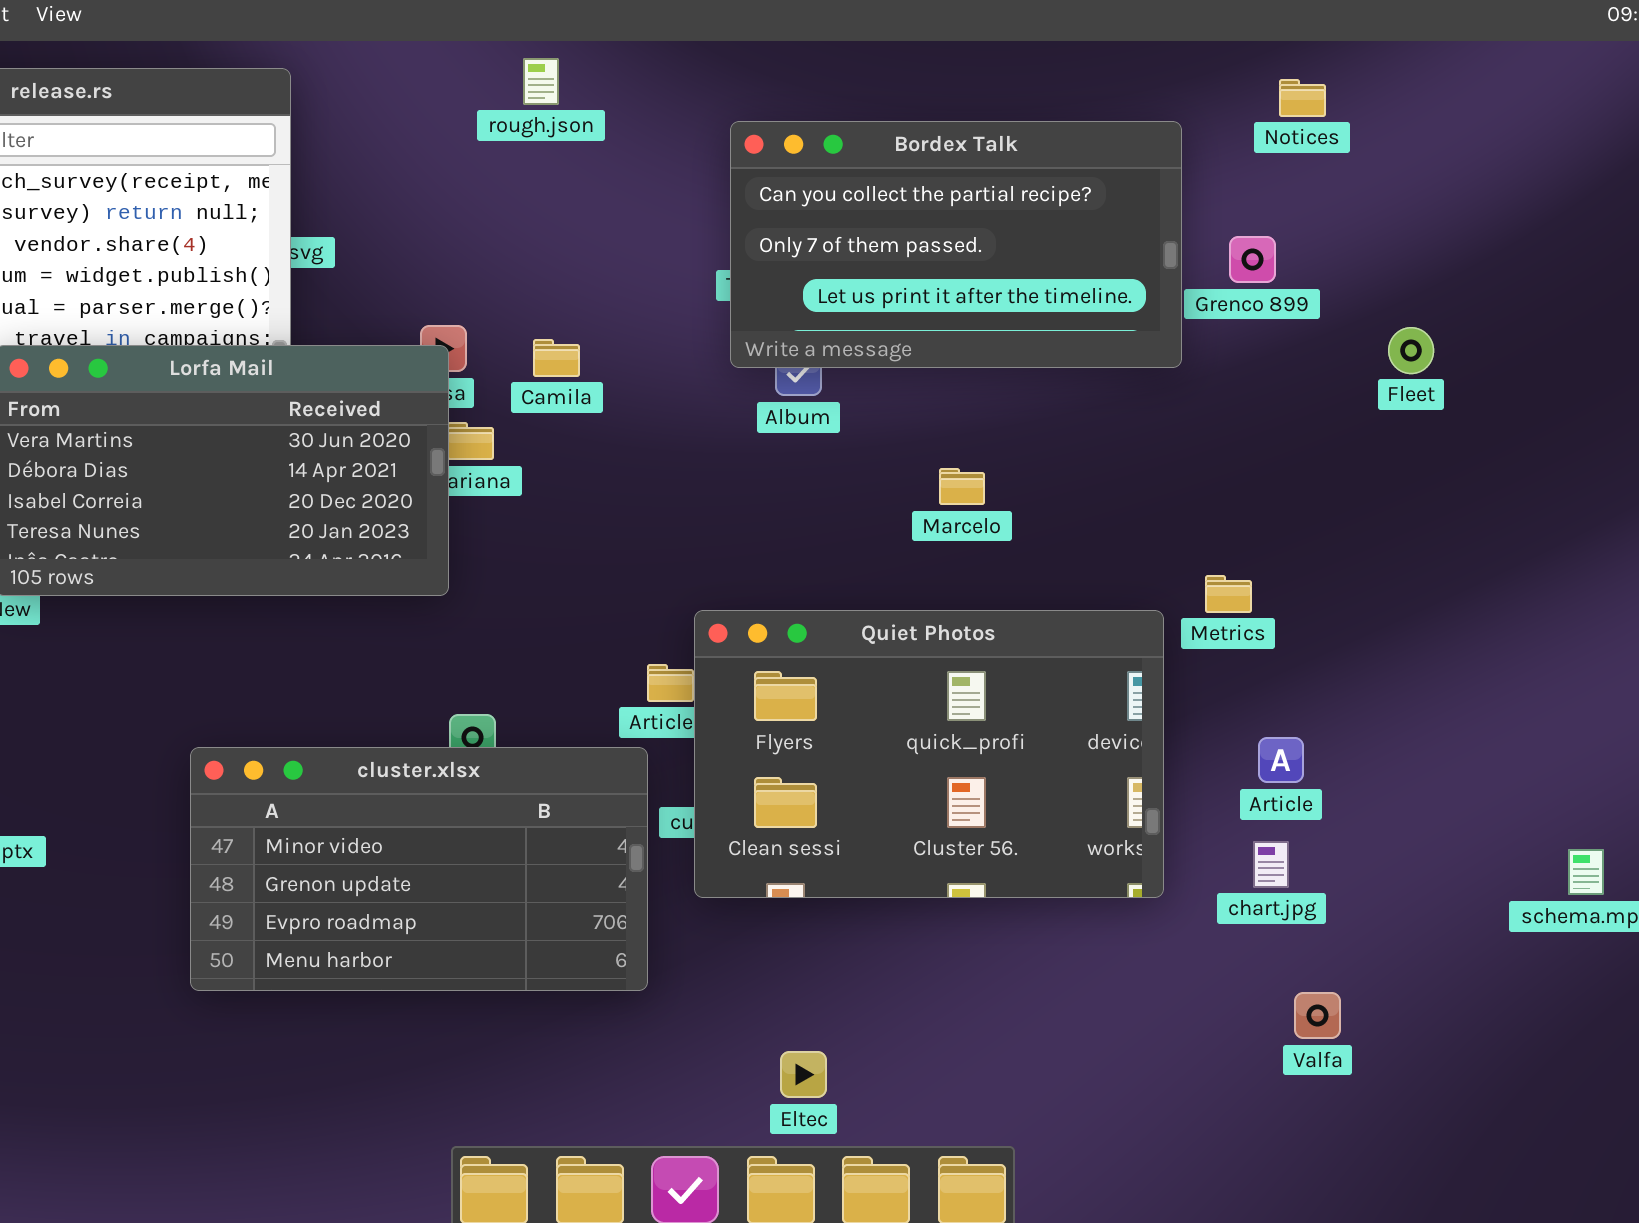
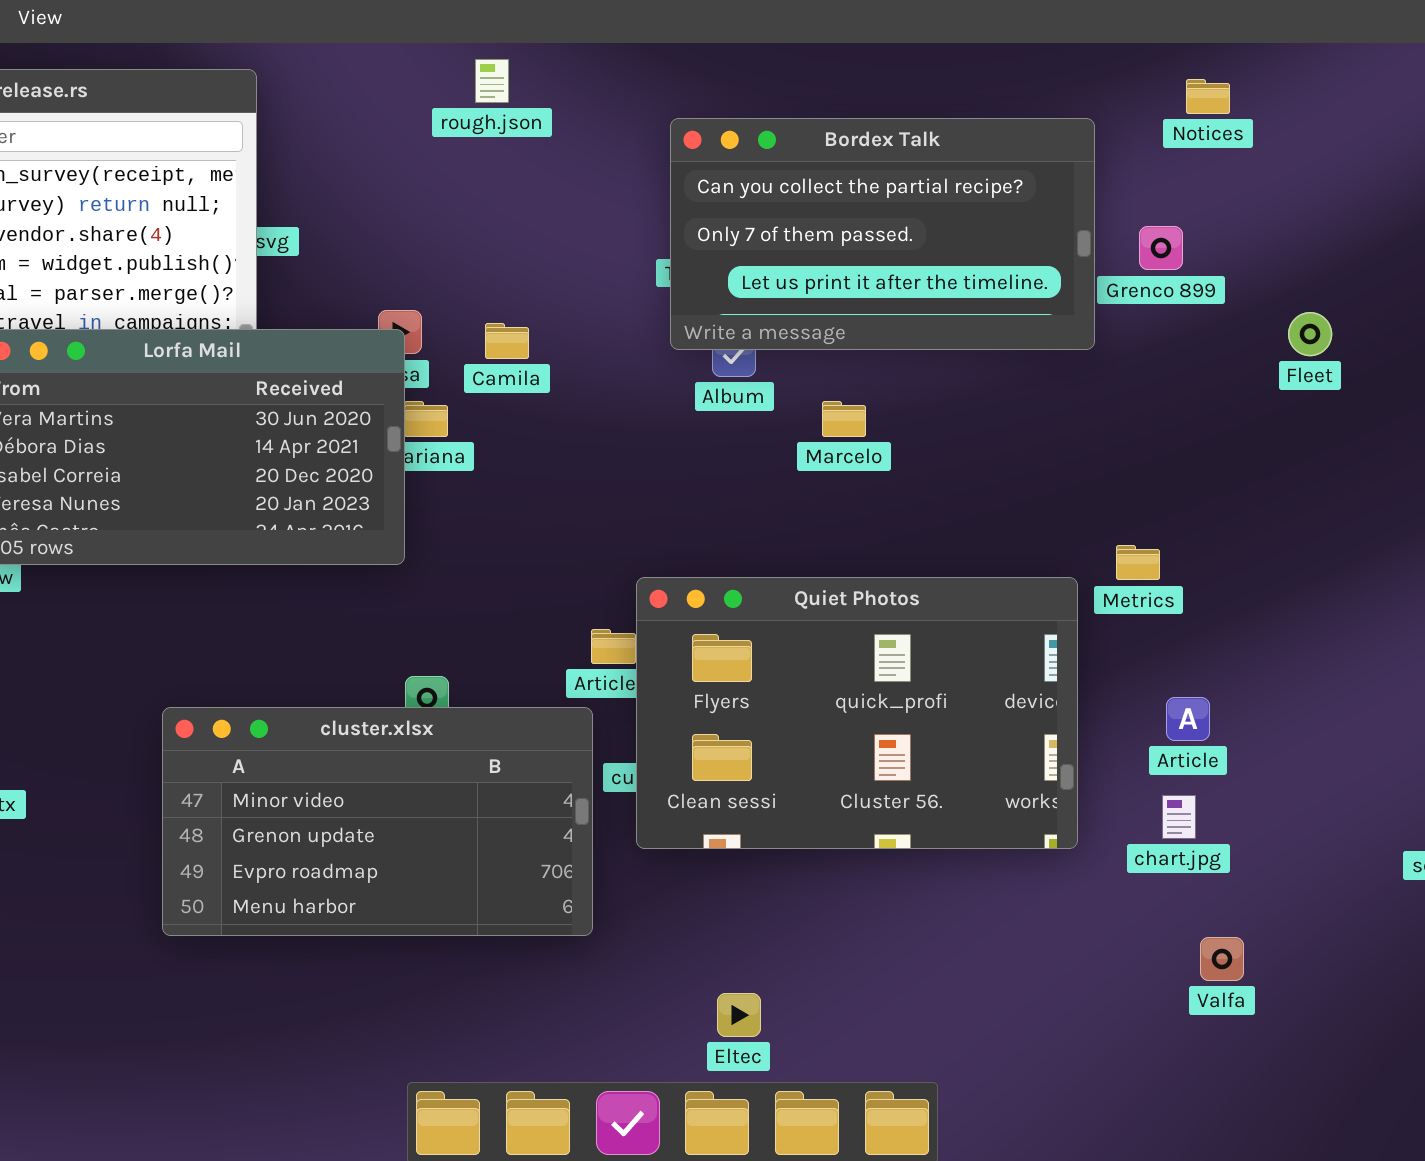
Marcelo: [939,468,985,505] -> [822,401,866,437], moved

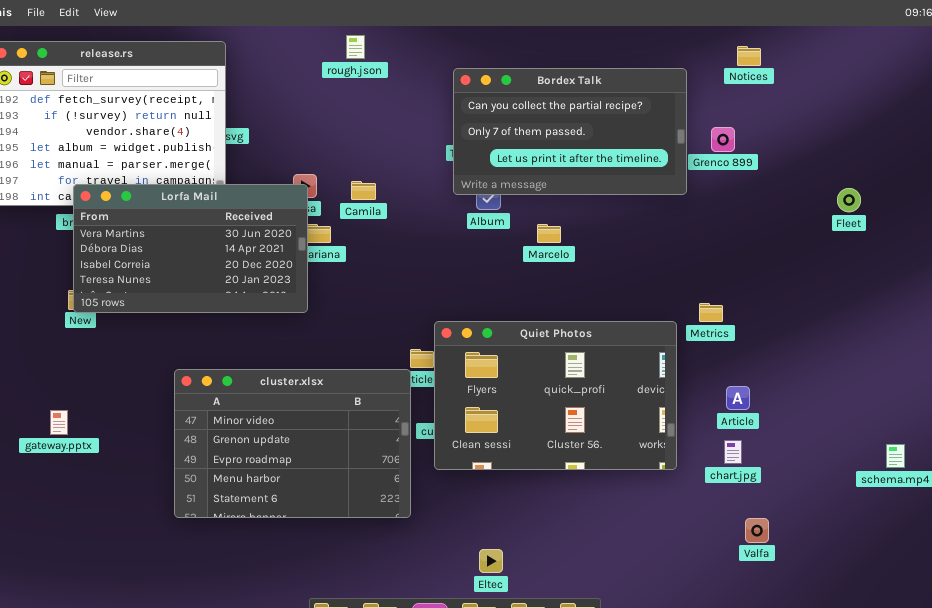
Fleet: [1288,312,1332,356] -> [837,188,861,212], moved
cluster.xlsx: [162,707,593,936] -> [174,369,411,518], resized

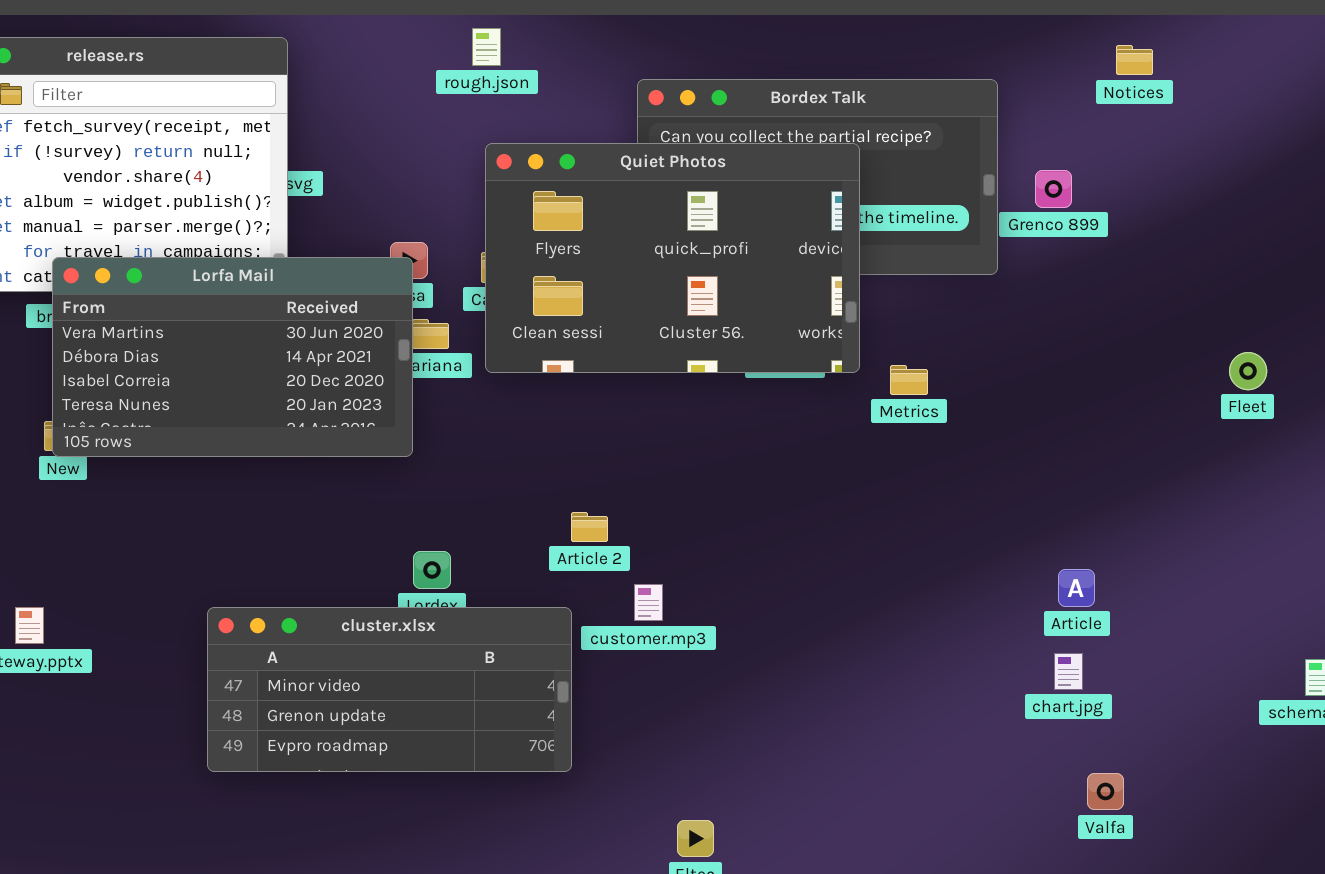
Notices: [737,46,761,66] -> [1116,45,1153,75], moved
Fleet: [837,188,861,212] -> [1229,352,1267,390], moved
Metrics: [699,303,723,322] -> [890,365,928,395], moved
Quiet Photos: [434,321,677,470] -> [485,143,860,373], moved
cluster.xlsx: [174,369,411,518] -> [207,607,572,772], resized

